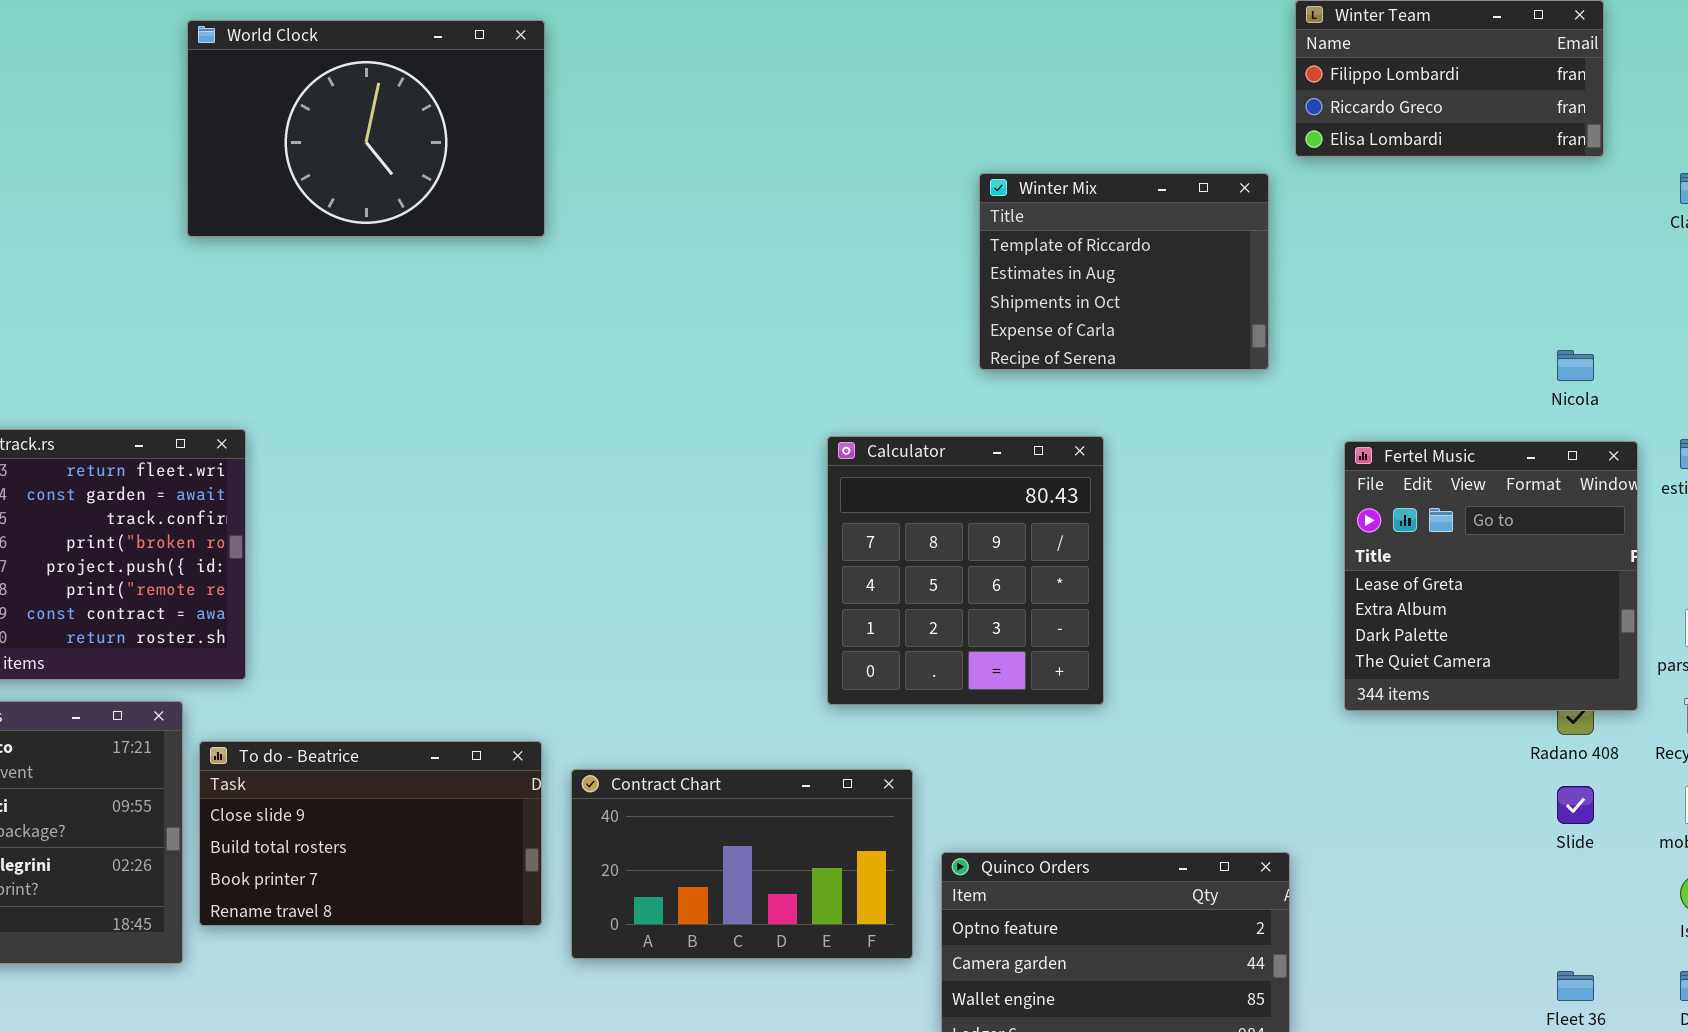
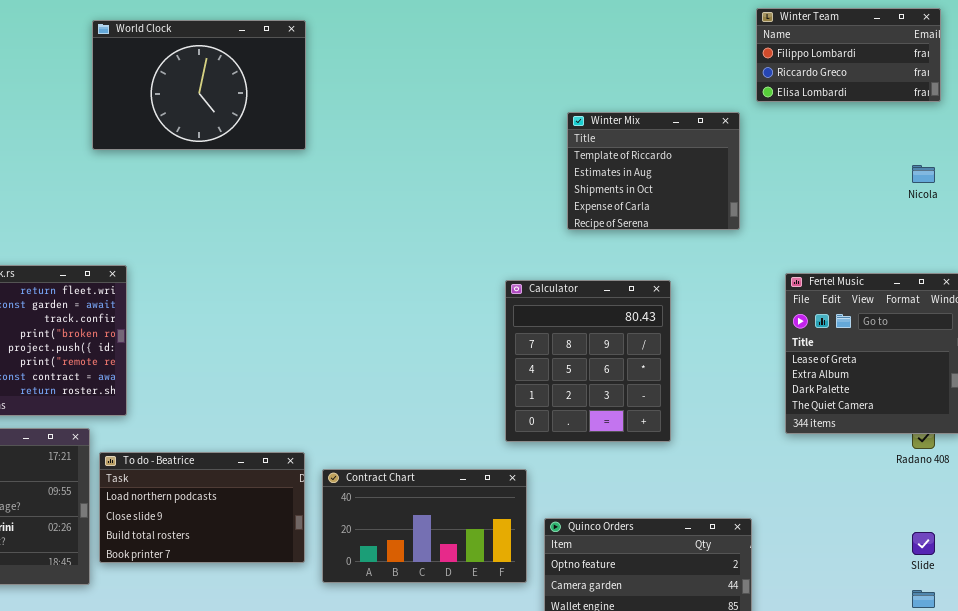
Nicola: [1557,350,1594,381] -> [912,165,935,183], moved
Calculator: [827,436,1104,705] -> [505,280,671,442], moved
To do - Beatrice: [199,741,542,926] -> [99,452,305,563], scrolled up 1 row
Slide: [1557,786,1594,824] -> [912,532,935,555], moved

